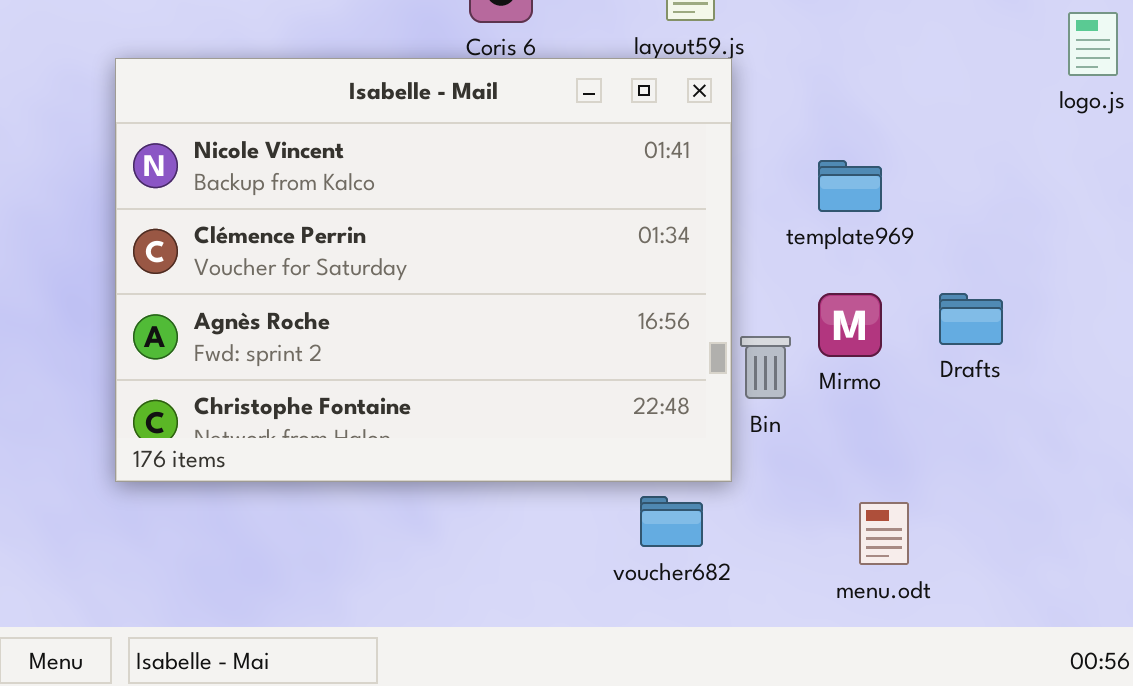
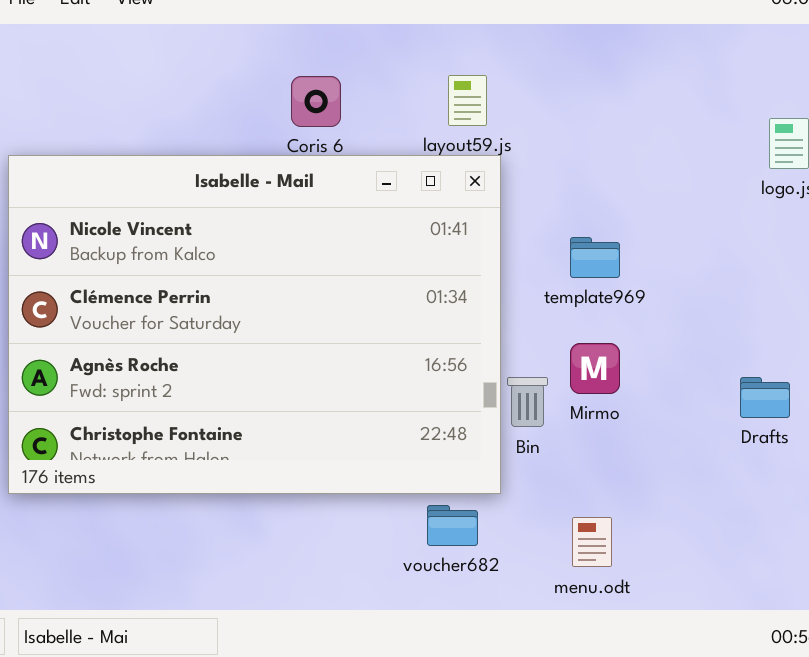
Drafts: [939,293,1003,345] -> [740,377,790,418], moved
menu.odt: [859,502,909,565] -> [572,517,612,567], moved

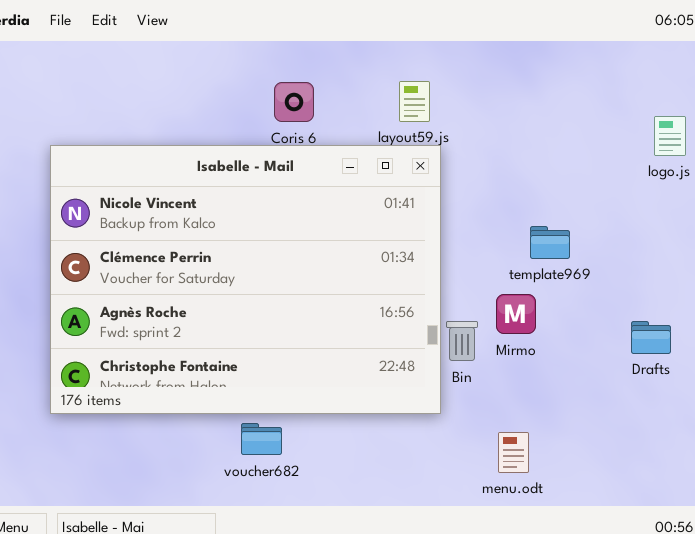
template969: [570,237,620,278] -> [530,226,570,259], moved
voucher682: [427,505,478,546] -> [241,423,282,455], moved

